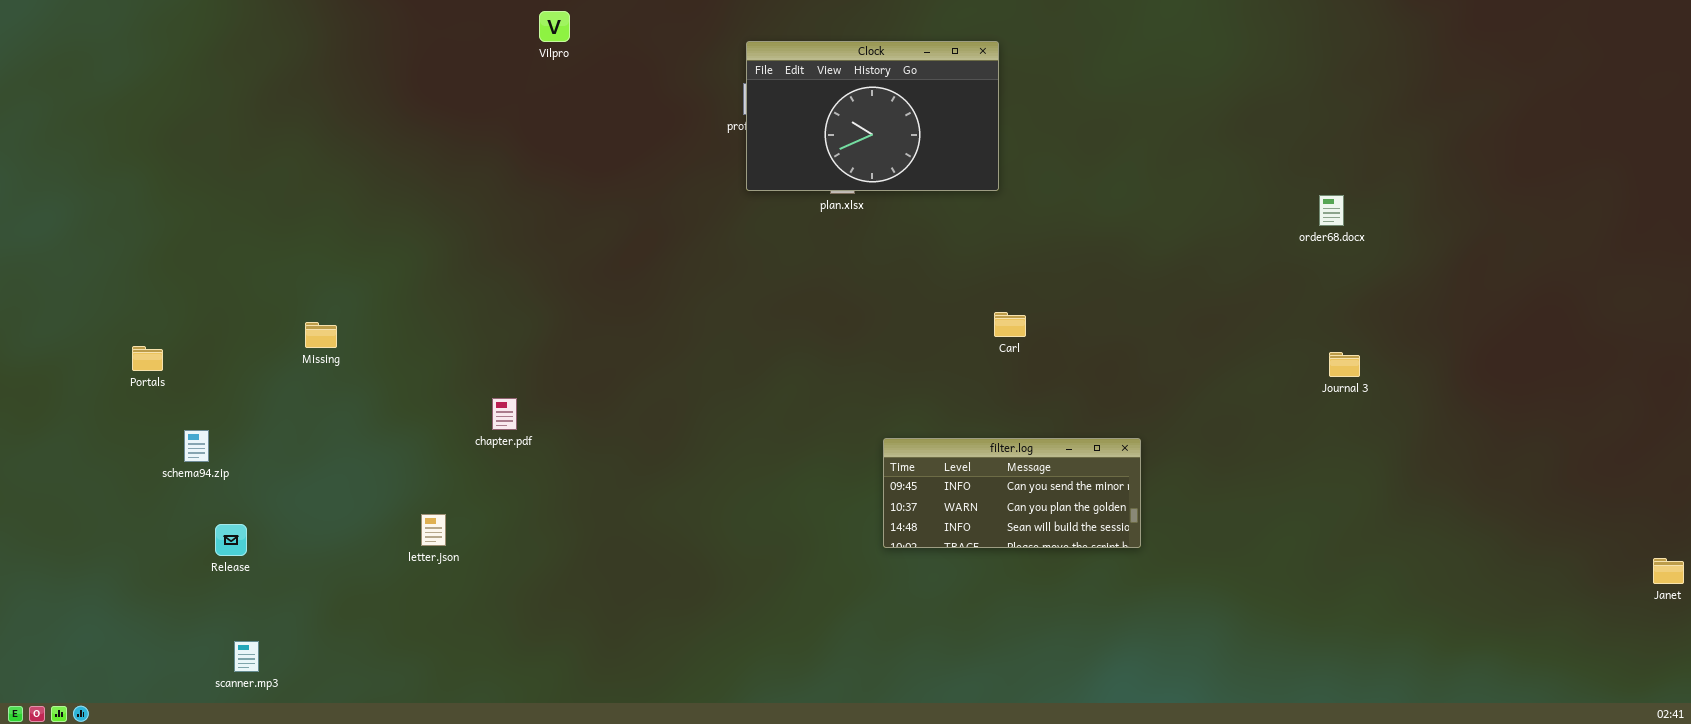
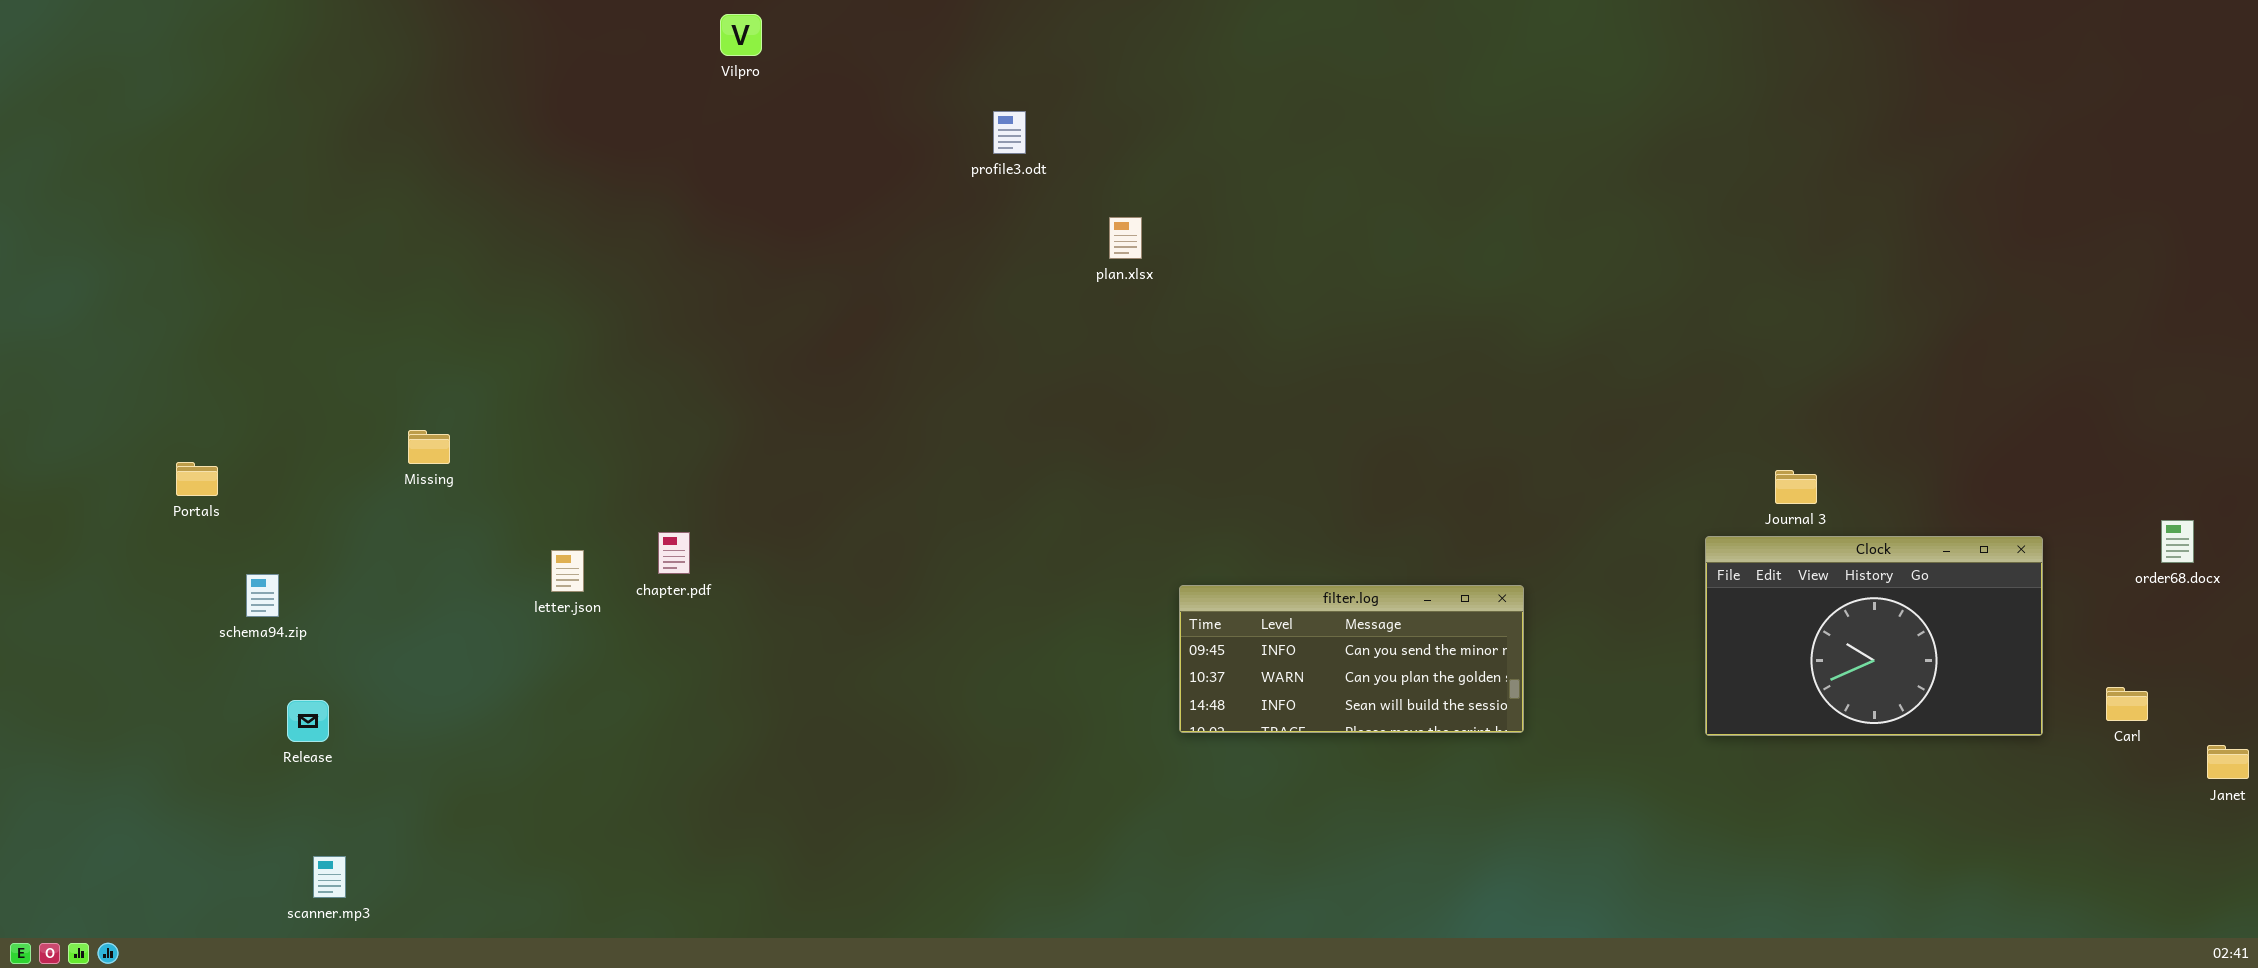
Clock: [746,41,999,191] -> [1705,536,2043,736], moved
order68.docx: [1319,195,1344,226] -> [2161,520,2194,563], moved
Carl: [994,312,1026,337] -> [2106,687,2148,721], moved
letter.json: [421,514,446,546] -> [551,550,584,592], moved

